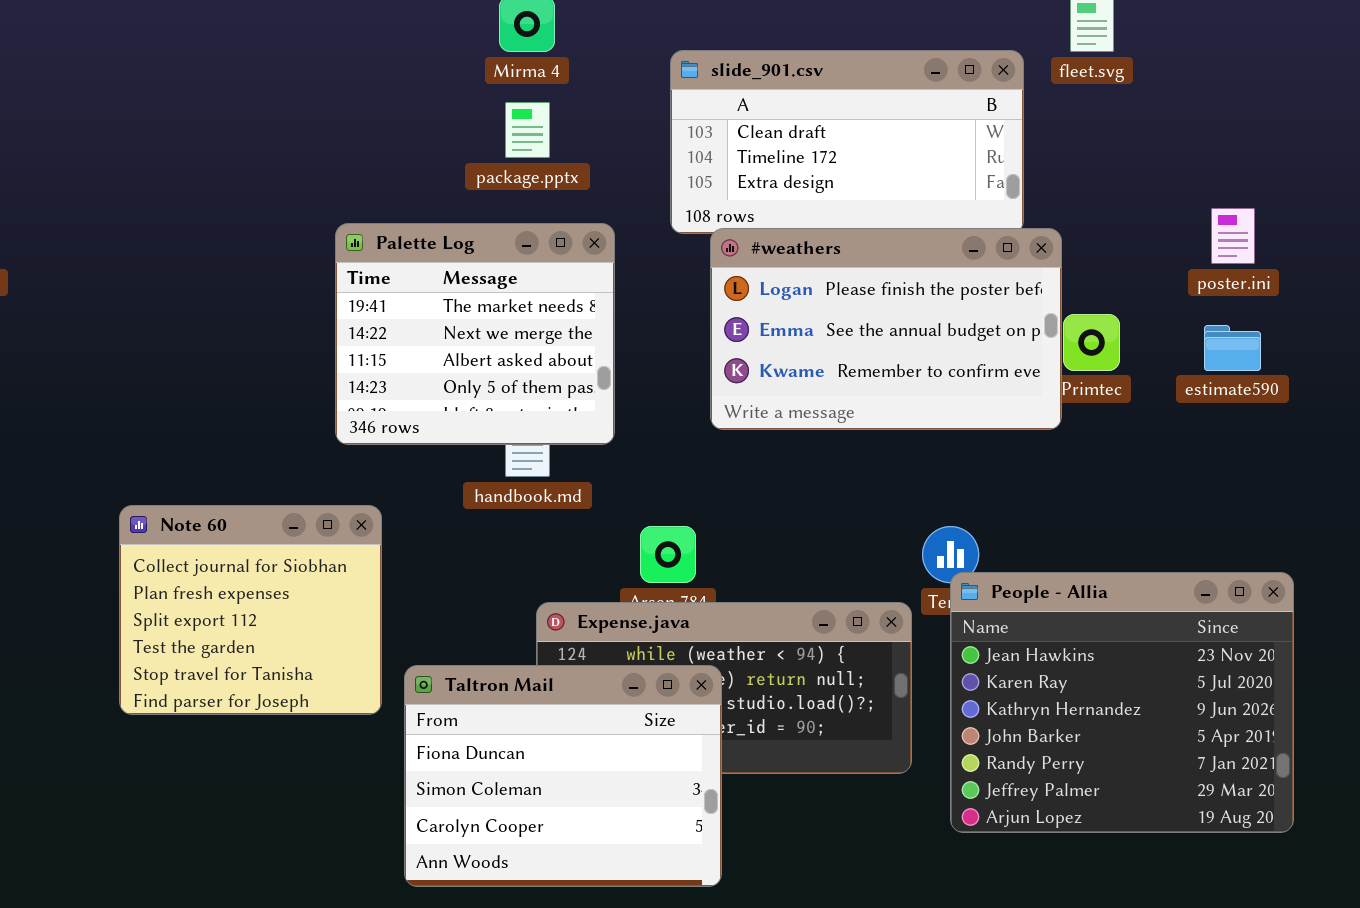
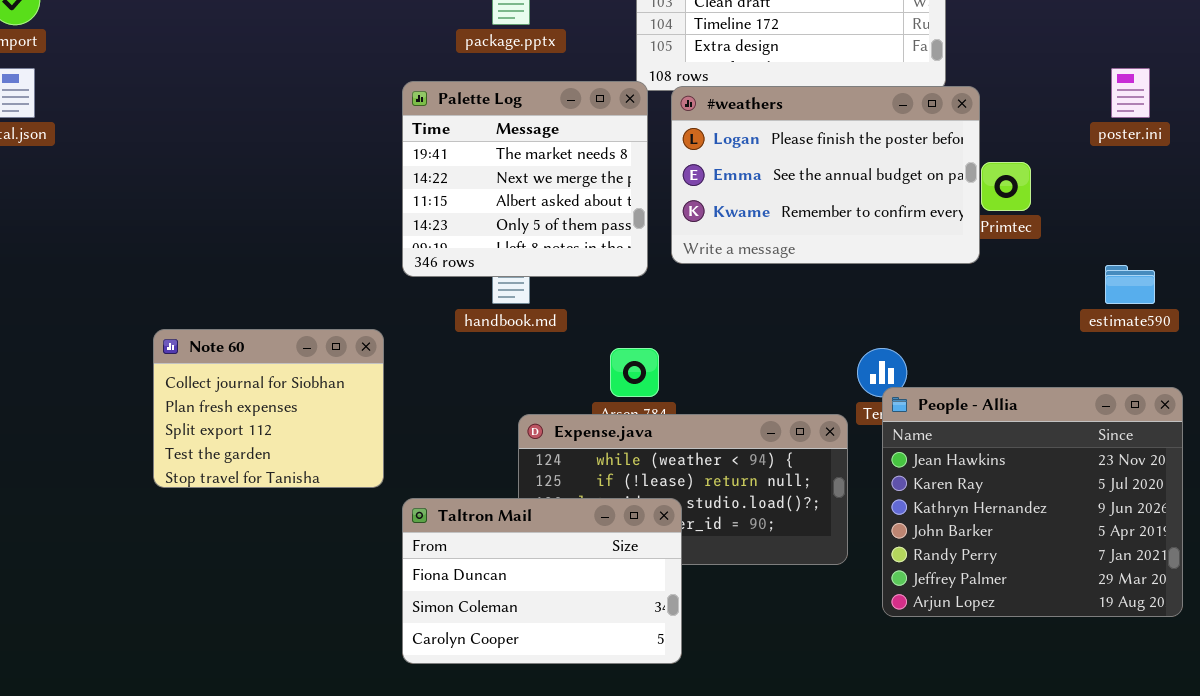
Palette Log: [335,223,615,445] -> [402,81,648,277], moved
estimate590: [1204,325,1261,371] -> [1105,265,1155,304], moved
Note 60: [119,505,382,715] -> [153,329,384,488], resized
Taltron Mail: [404,665,722,887] -> [402,498,682,664], resized

